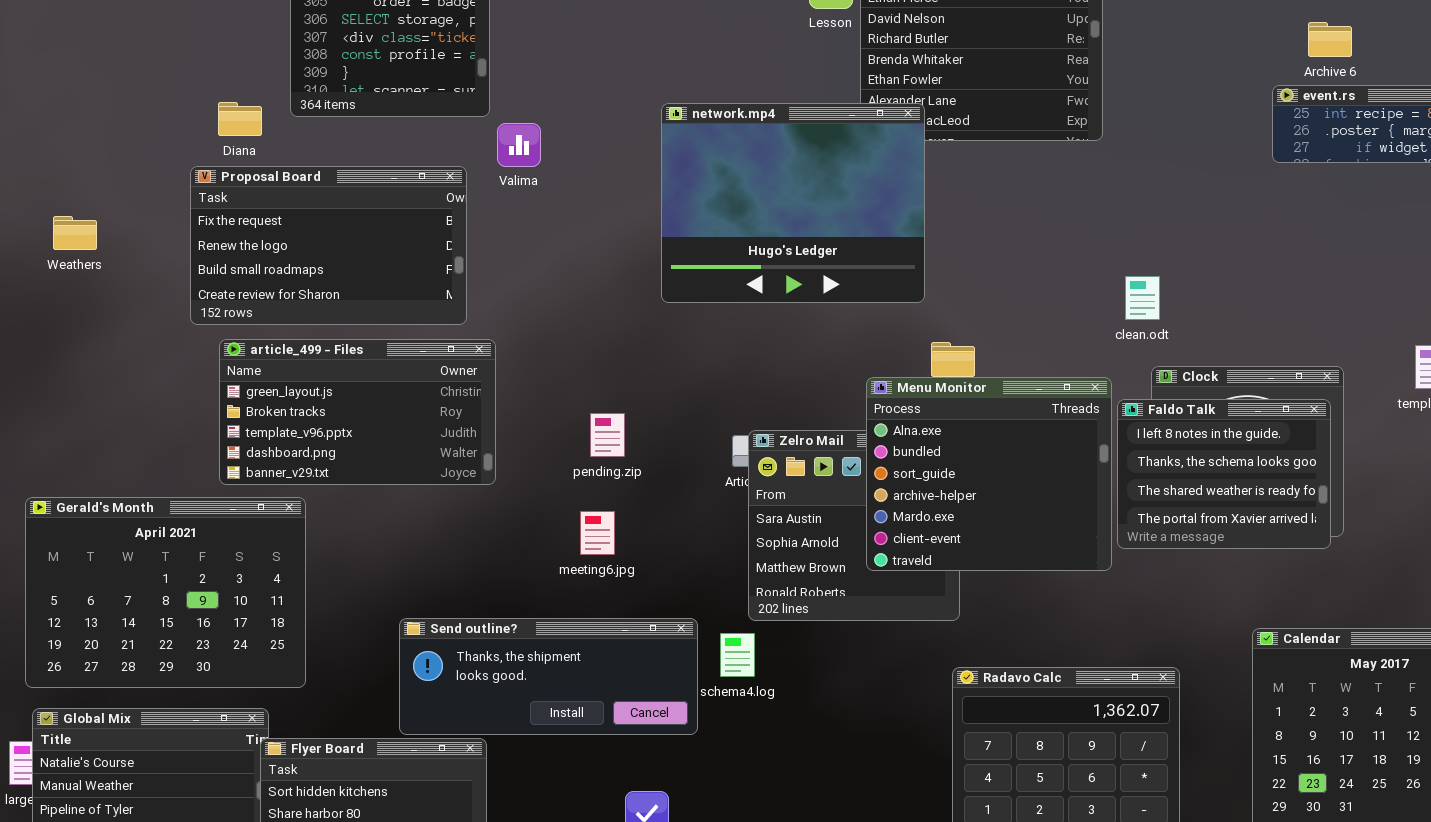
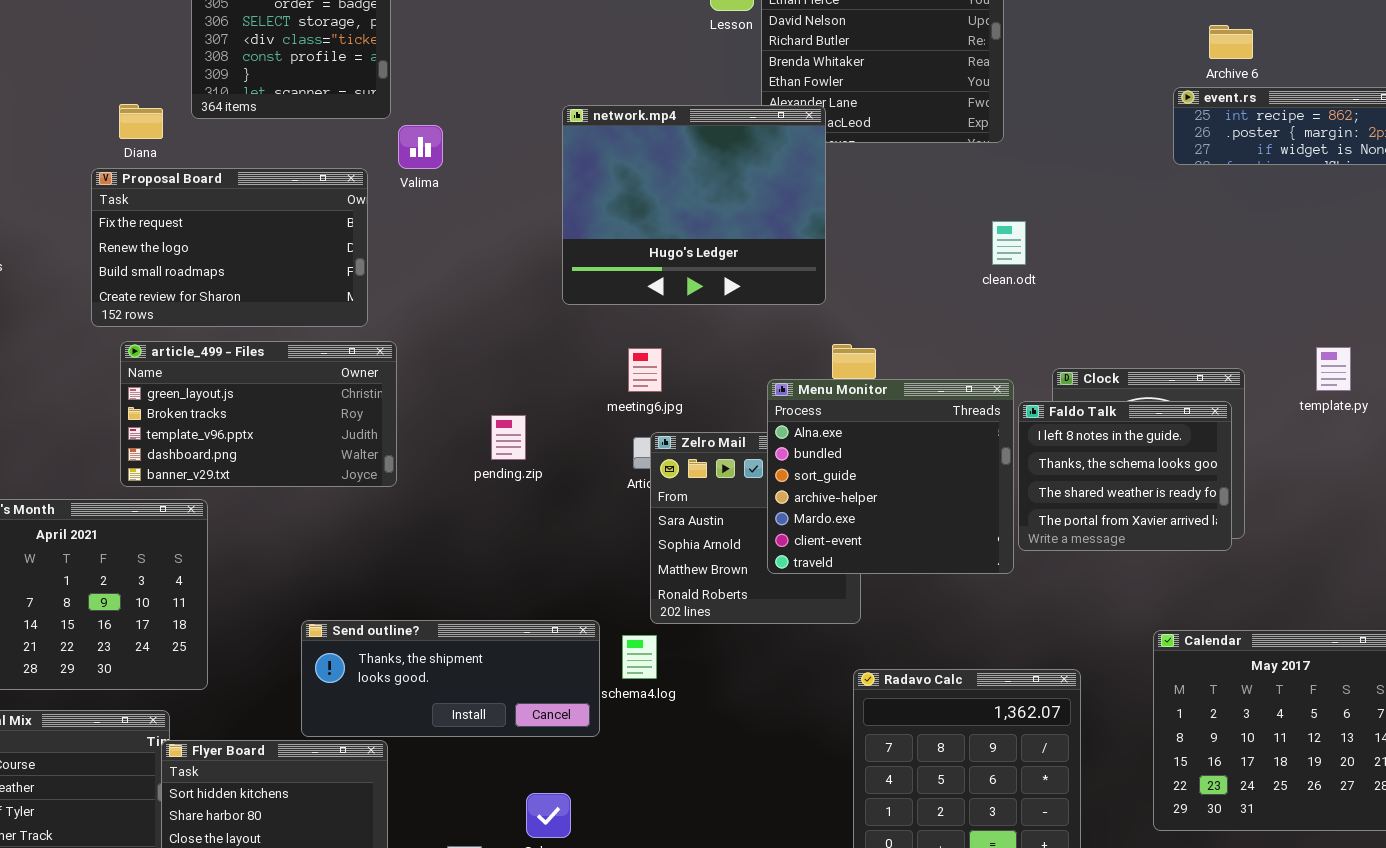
clean.odt: [1125,276,1160,320] -> [992,221,1026,265], moved
meeting6.jpg: [580,511,615,555] -> [628,348,662,392], moved

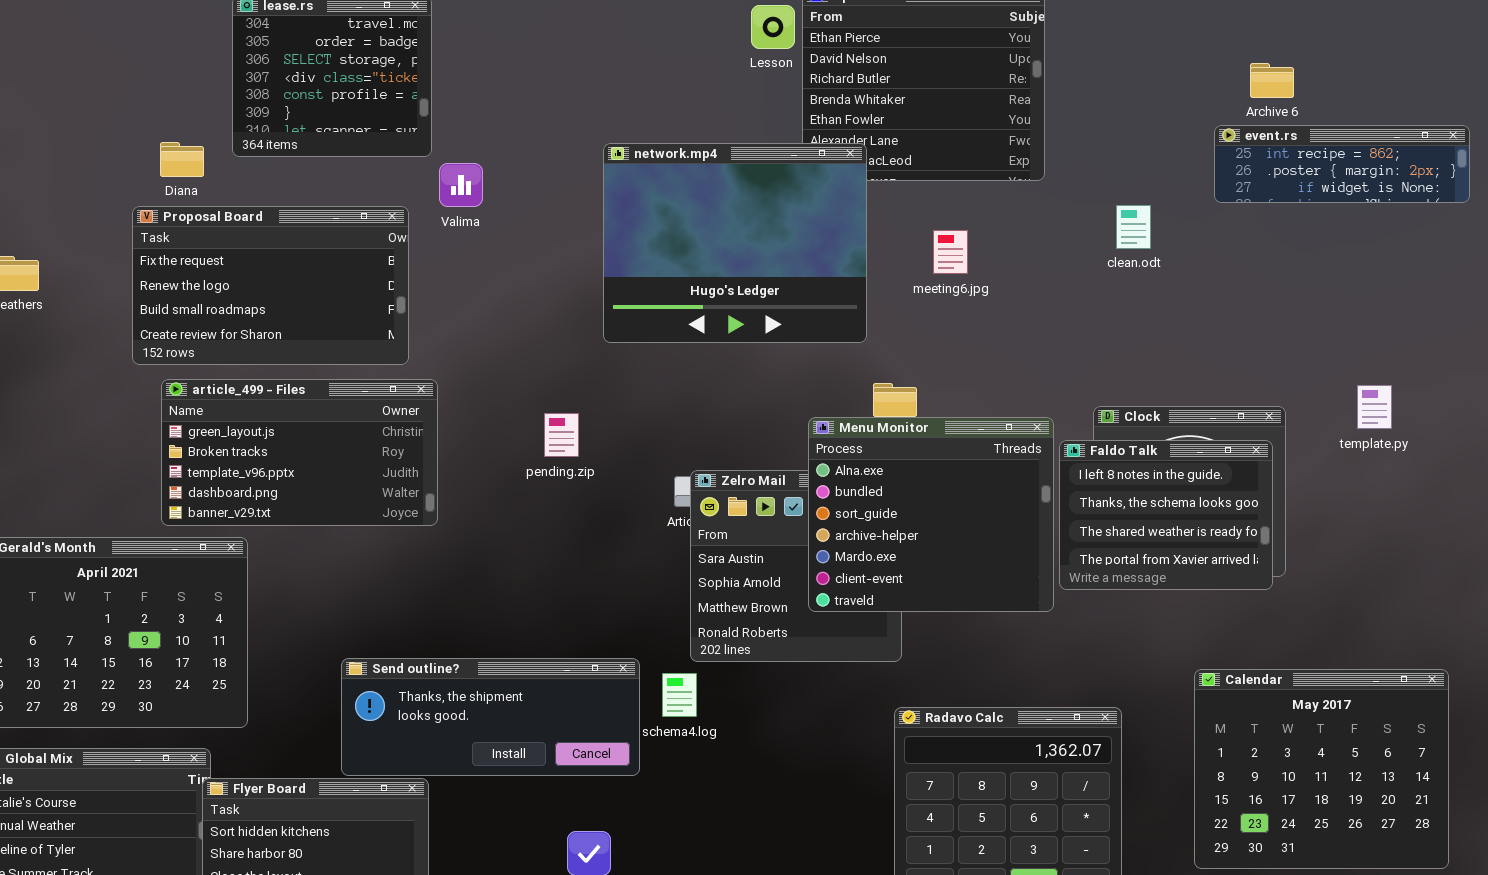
clean.odt: [992,221,1026,265] -> [1116,205,1151,249], moved
meeting6.jpg: [628,348,662,392] -> [933,230,968,274], moved
pending.zip: [491,415,526,460] -> [544,413,579,457], moved

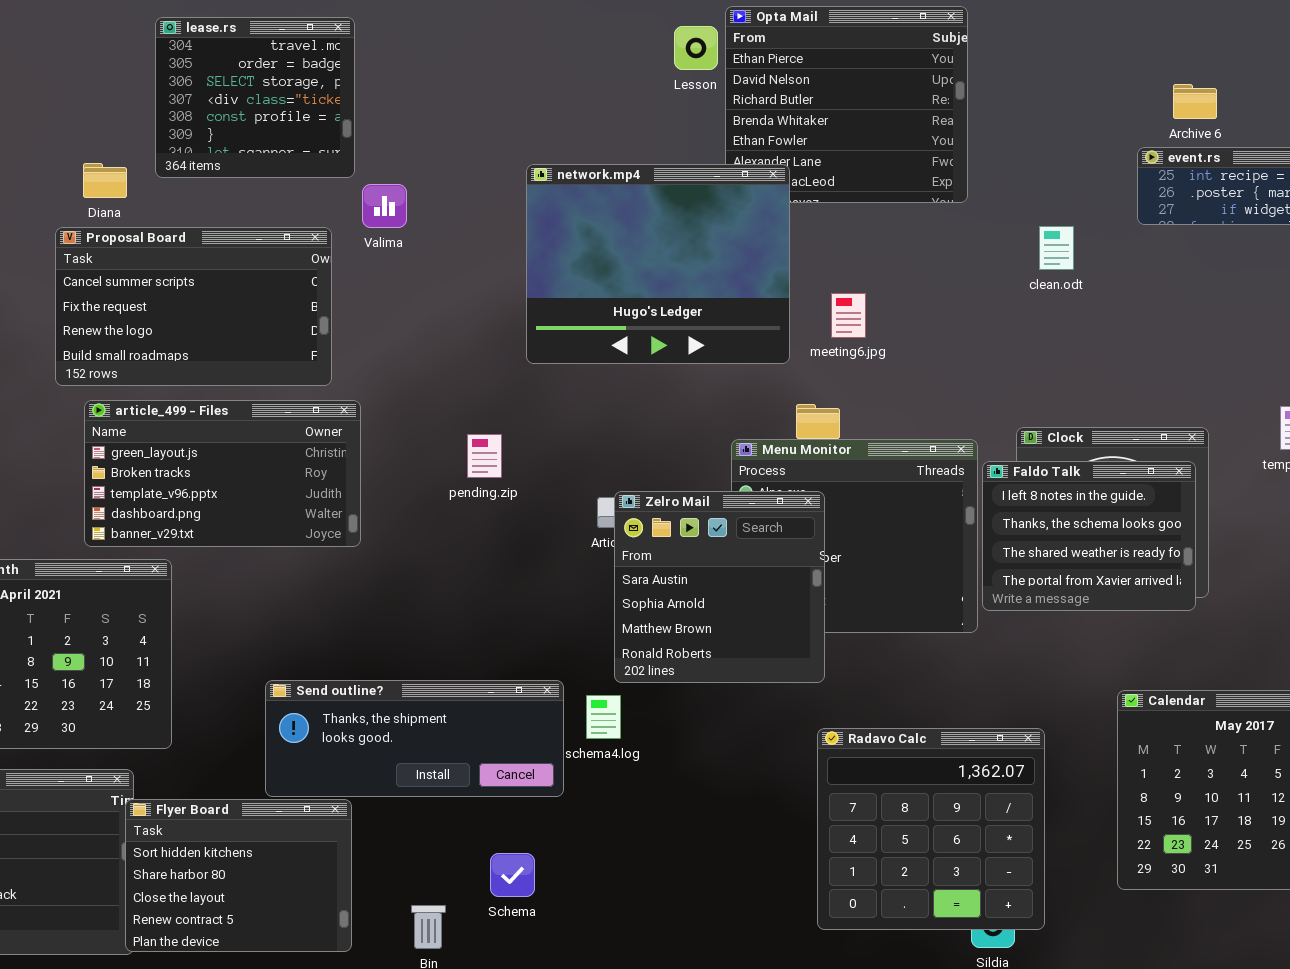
Proposal Board: [132,206,409,365] -> [55,227,332,386], scrolled up 1 row
meeting6.jpg: [933,230,968,274] -> [831,293,866,338], moved
Zelro Mail: [690,470,902,662] -> [614,491,825,683], raised

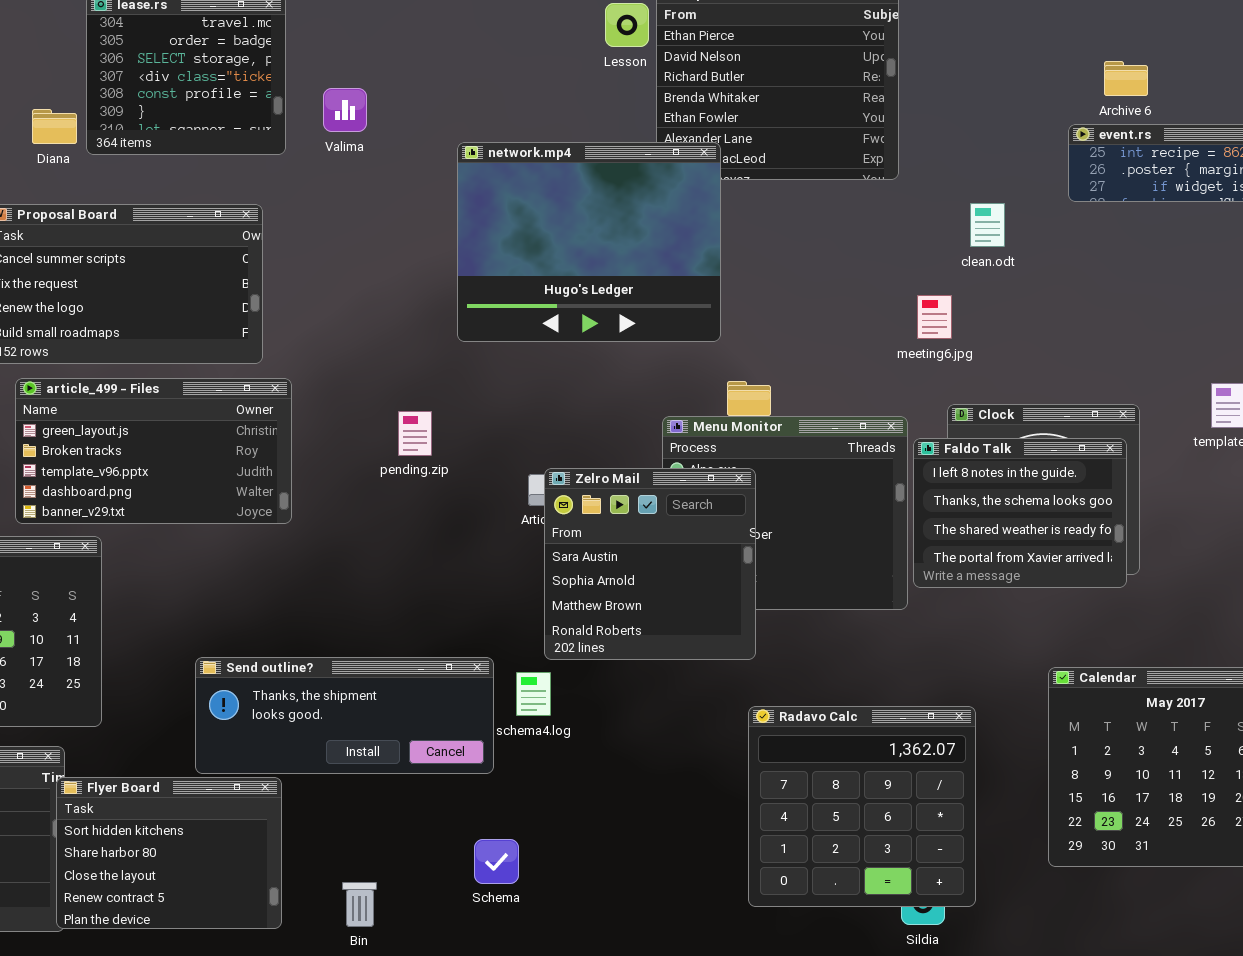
Diana: [83,163,127,198] -> [32,109,77,144], moved
Valima: [362,184,407,228] -> [323,88,367,132], moved
meeting6.jpg: [831,293,866,338] -> [917,295,952,339], moved
Schema: [490,853,535,897] -> [474,839,519,884], moved

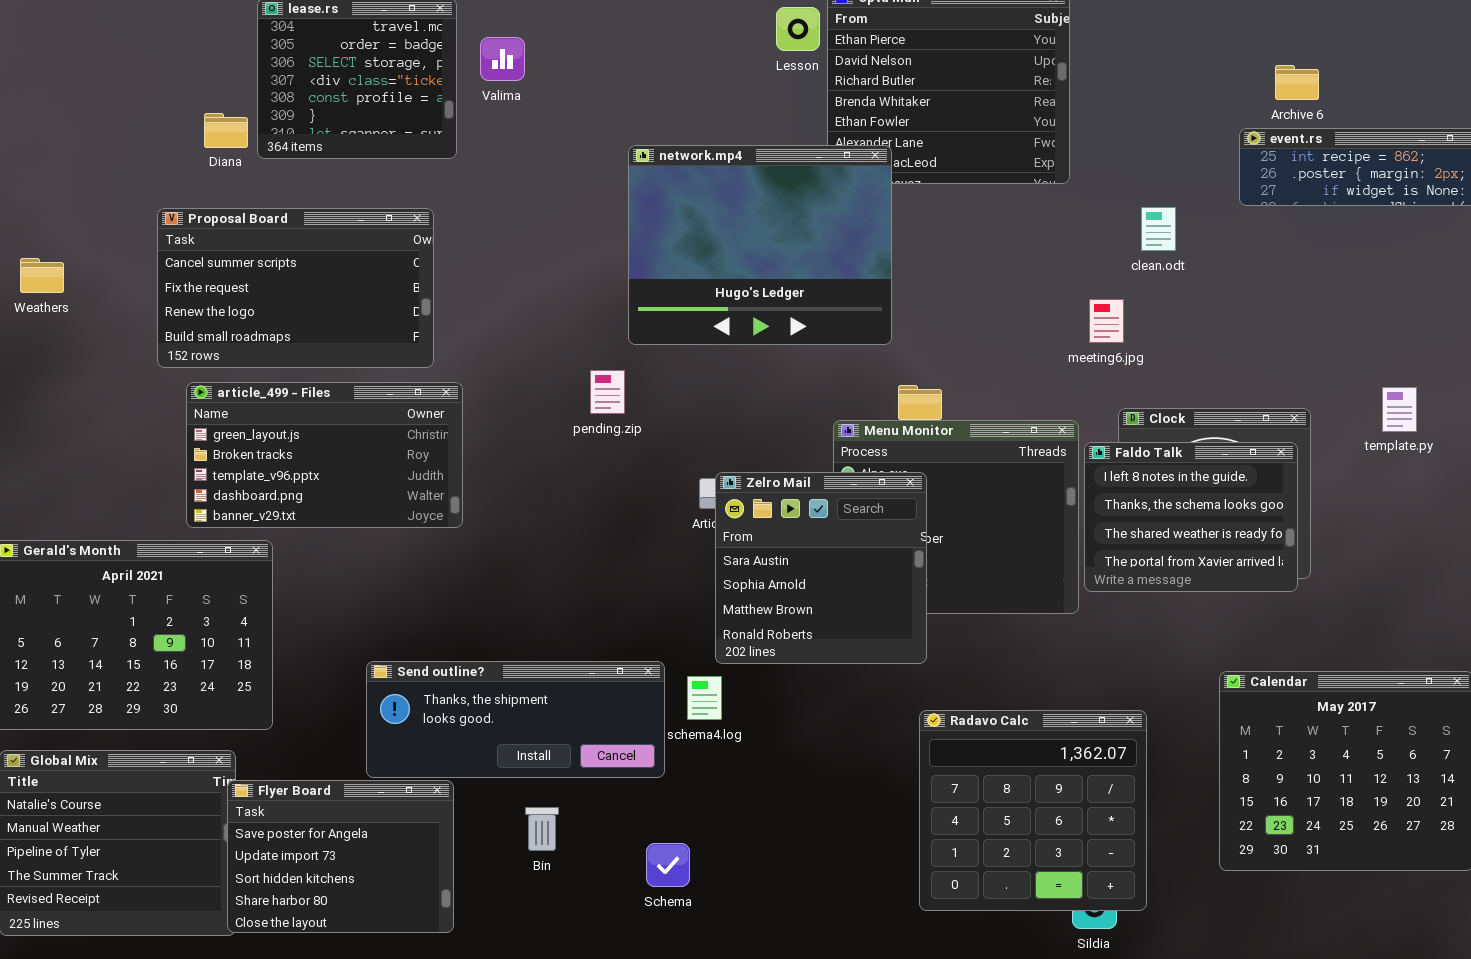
Valima: [323,88,367,132] -> [480,37,525,81], moved
pending.zip: [398,411,432,456] -> [590,370,625,414], moved
Flyer Board: [56,777,282,929] -> [227,780,454,933], scrolled up 2 rows
Bin: [342,882,377,927] -> [525,807,559,851], moved

